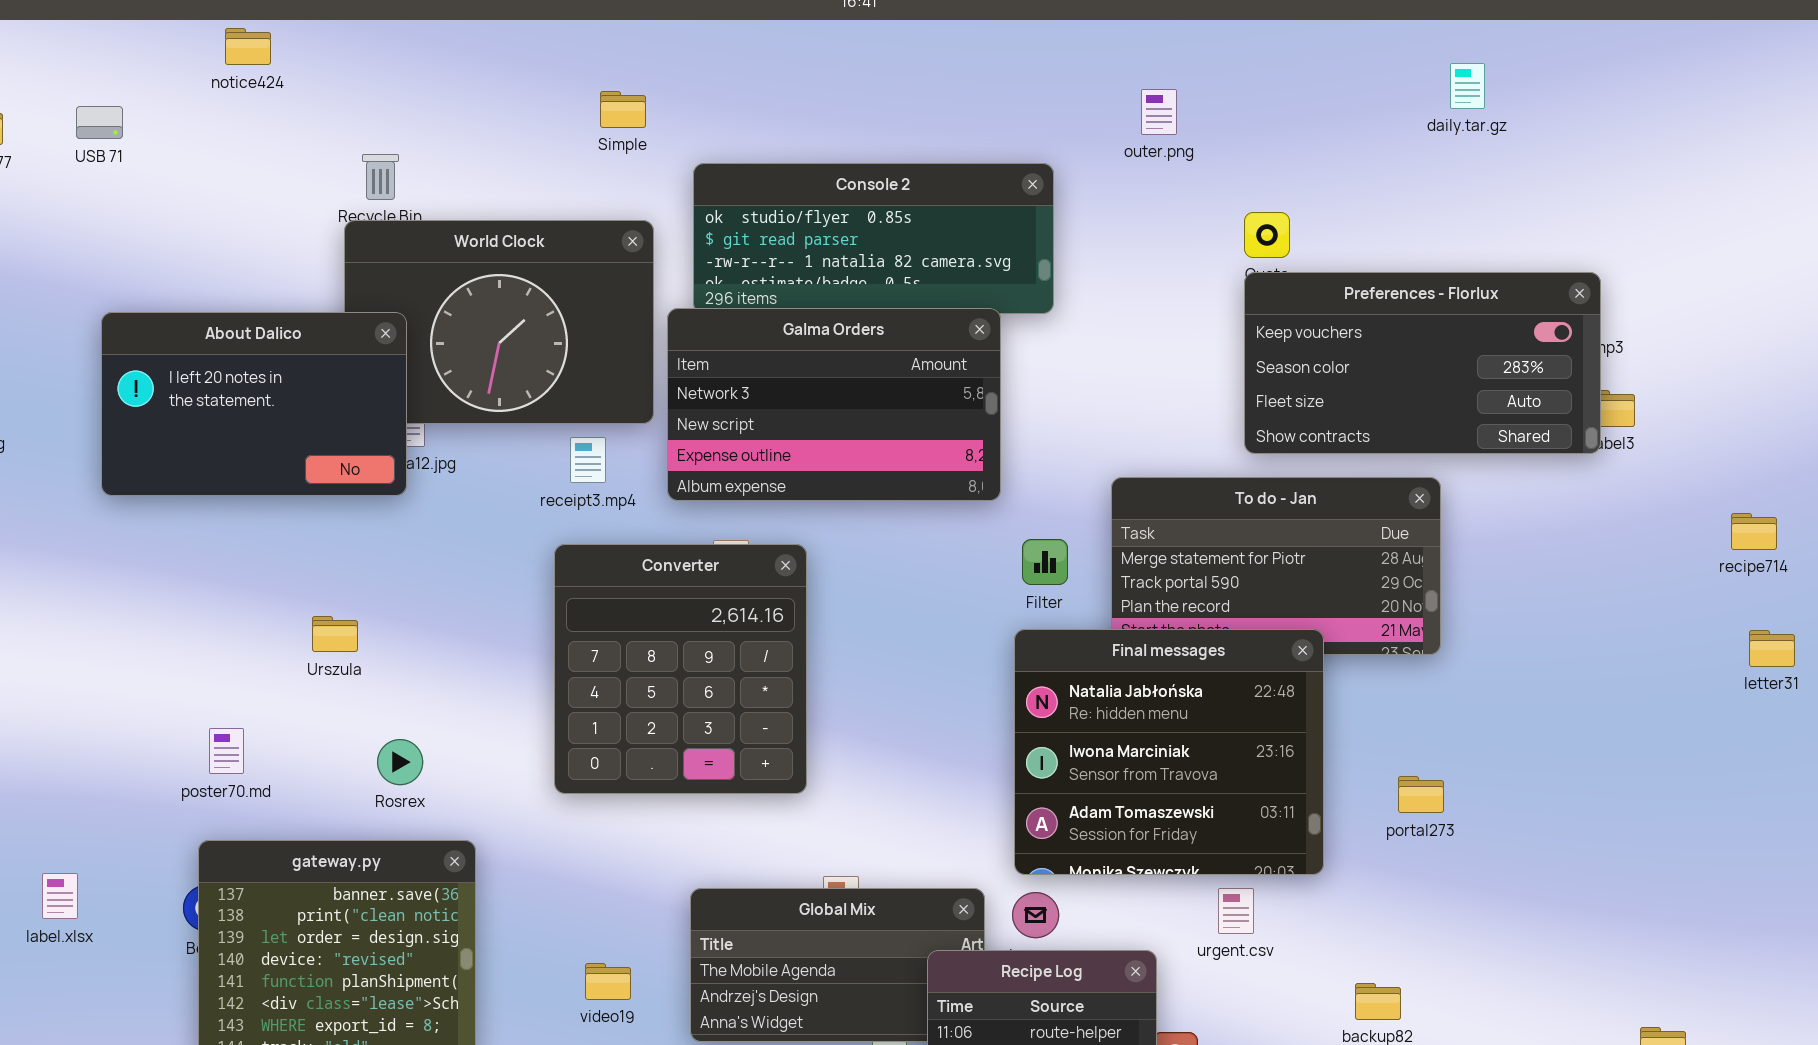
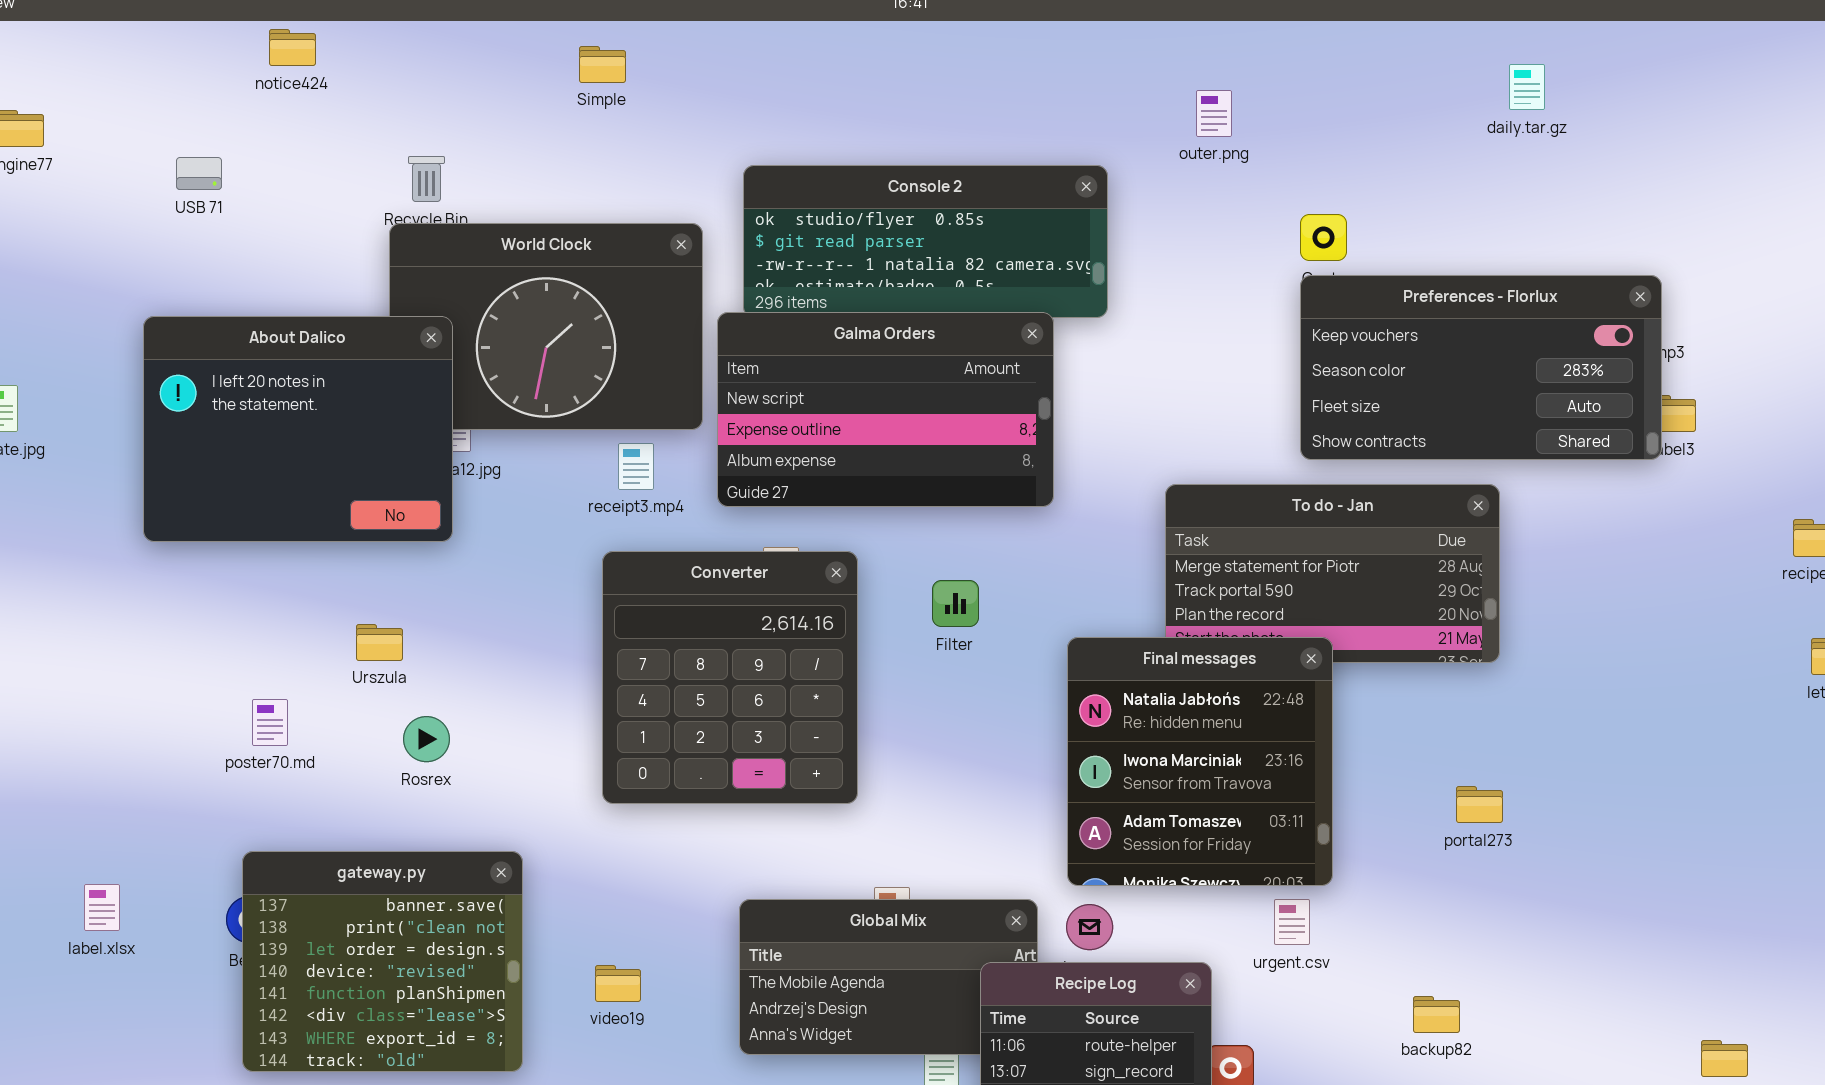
Simple: [600,91,646,128] -> [579,46,626,83], moved
USB 71: [76,106,123,139] -> [176,157,222,190], moved
Galma Orders: [667,308,1001,501] -> [717,312,1054,507], scrolled down 1 row
About Dalico: [101,312,407,496] -> [143,316,453,542], resized
Filter: [1022,539,1068,585] -> [932,580,979,627], moved
Final messages: [1014,629,1324,875] -> [1067,637,1333,886], resized
poster70.md: [209,728,244,774] -> [252,699,288,746], moved
Rosrex: [377,739,423,785] -> [403,716,450,762], moved
video19: [585,963,631,1000] -> [595,965,641,1002], moved

